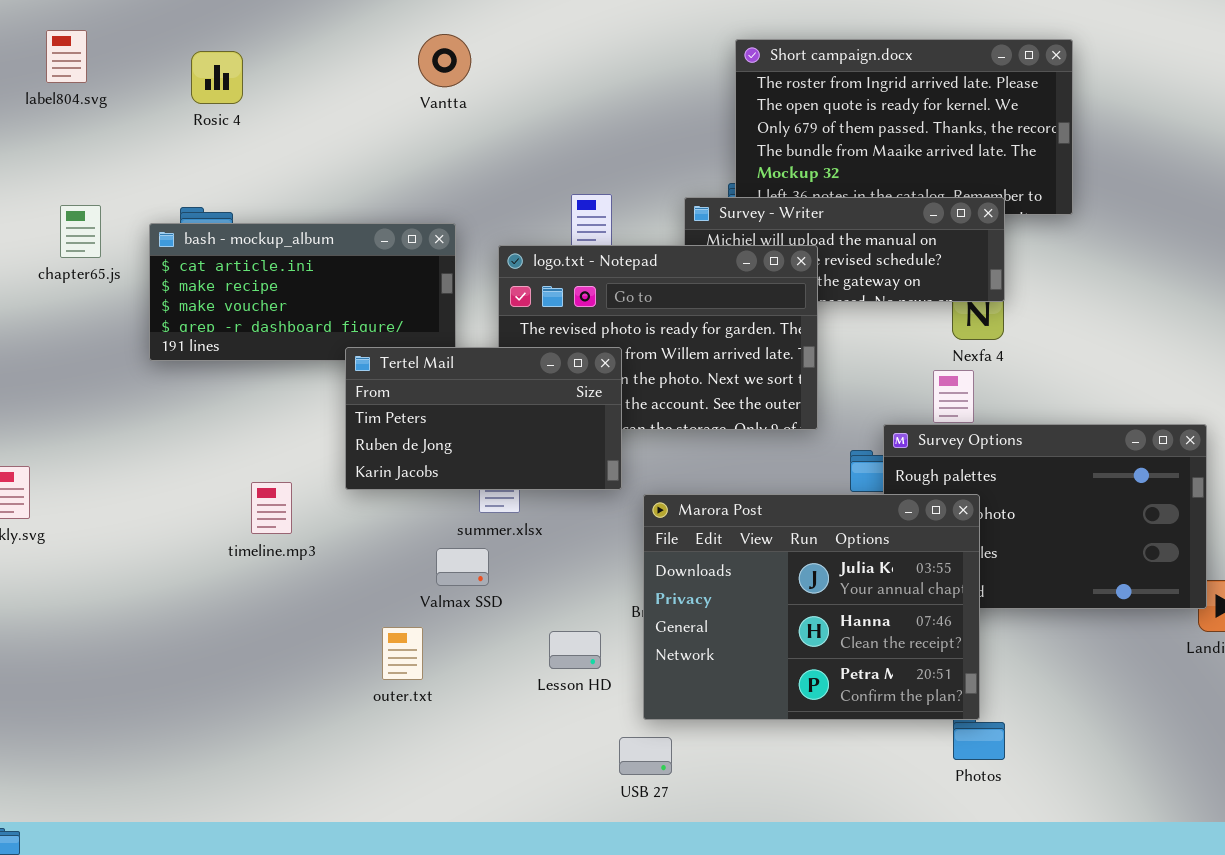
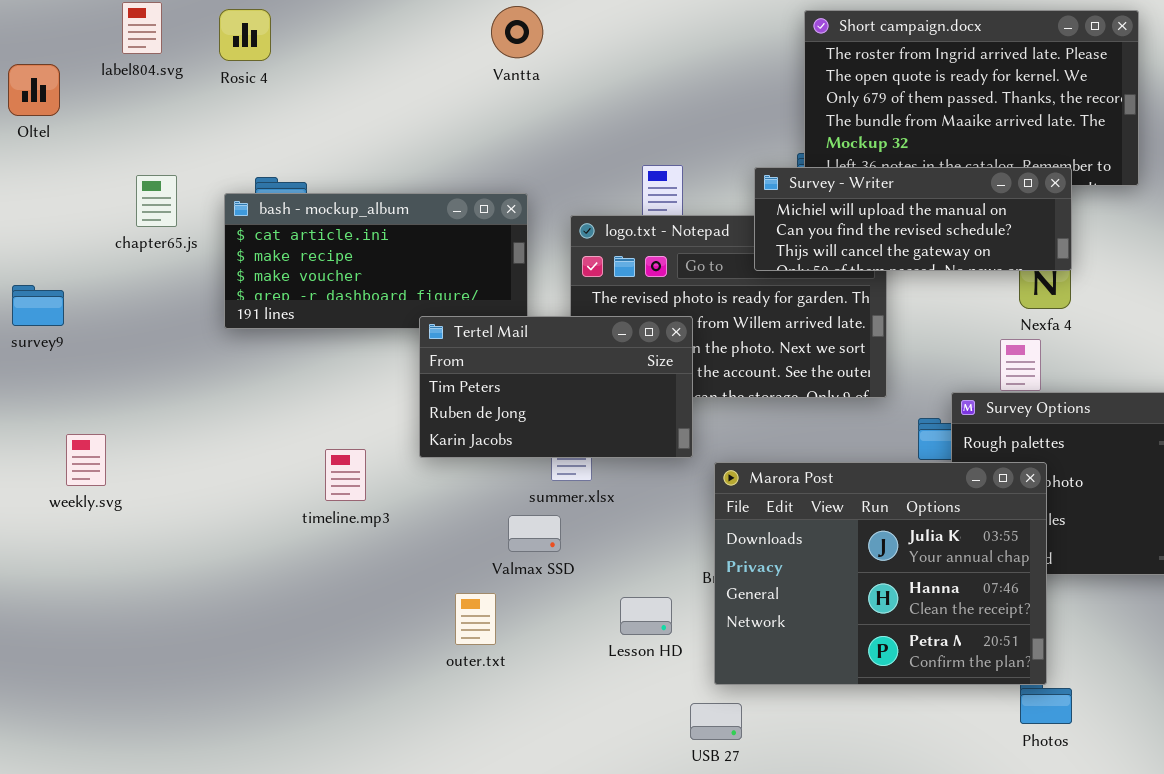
Rosic 4: [191,51,243,104] -> [219,9,271,61], moved
Survey - Writer: [684,197,1005,302] -> [754,167,1072,271], raised

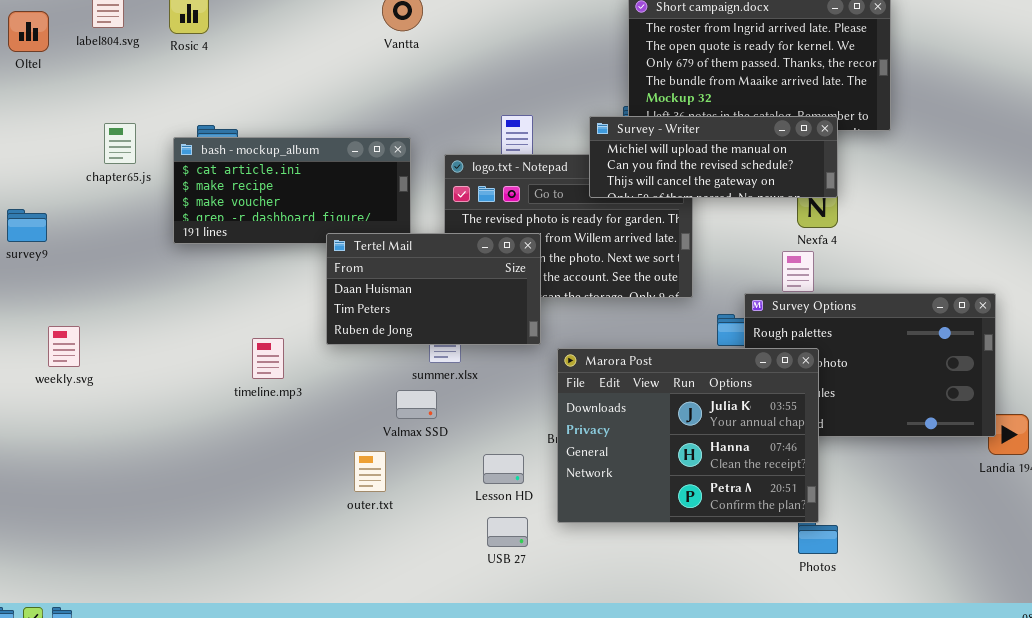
Oltel: [8,64,60,116] -> [8,11,49,52], moved
Tertel Mail: [419,316,693,458] -> [326,233,541,345], scrolled up 1 row
USB 27: [690,703,742,740] -> [487,517,528,547], moved

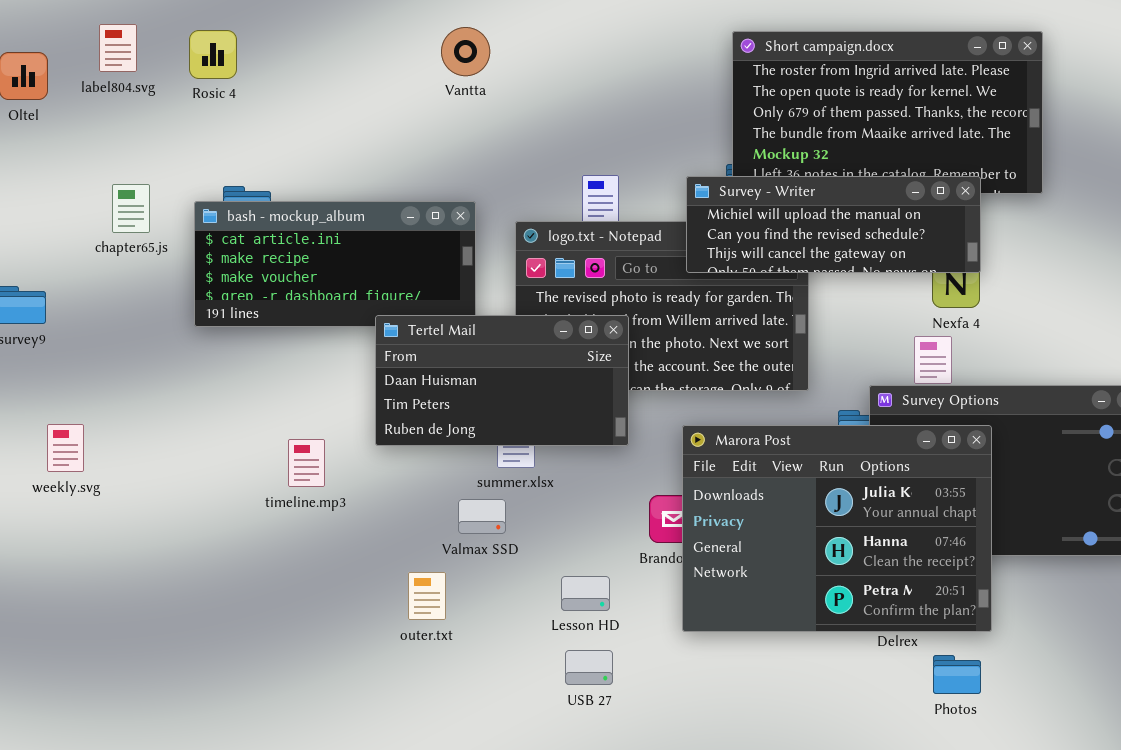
Marora Post: [557,348,819,523] -> [682,425,992,632], moved

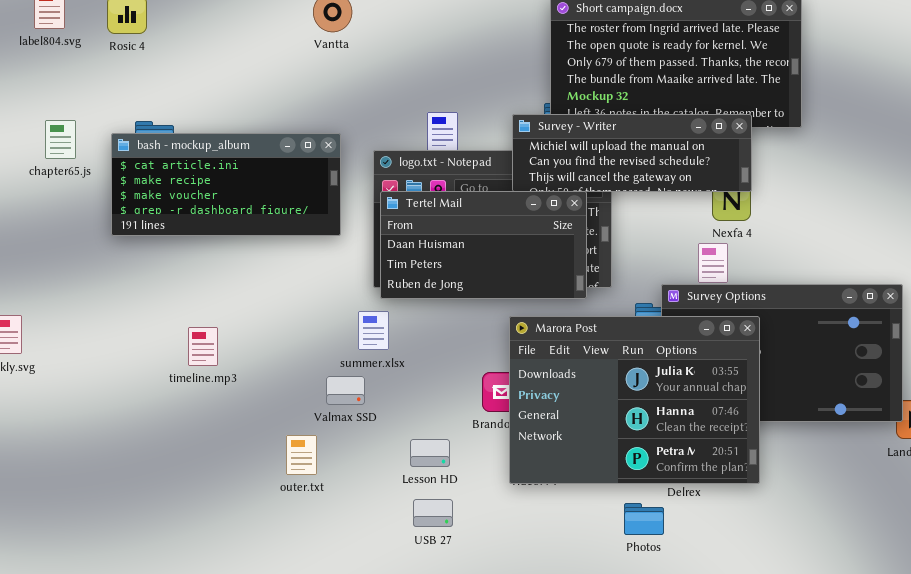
Tertel Mail: [375,315,629,446] -> [380,191,587,299], moved
Photos: [933,655,981,694] -> [624,503,664,535], moved

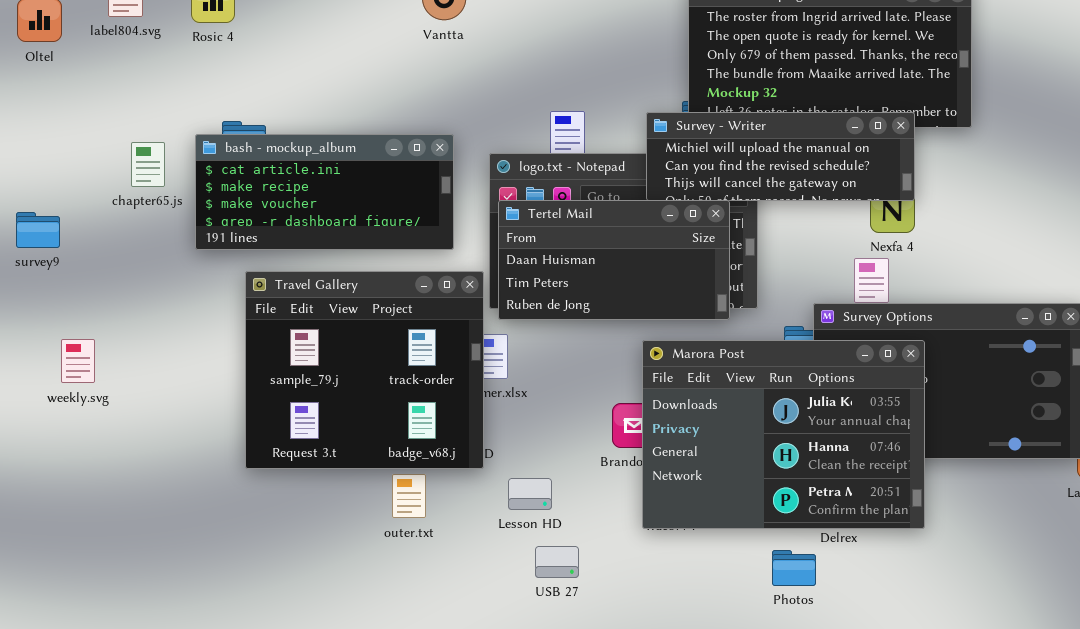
chapter65.js: [45,120,76,159] -> [131,142,165,187], moved
Travel Gallery: none -> [245,271,484,469], opened
Lesson HD: [410,439,450,467] -> [508,478,552,510], moved

